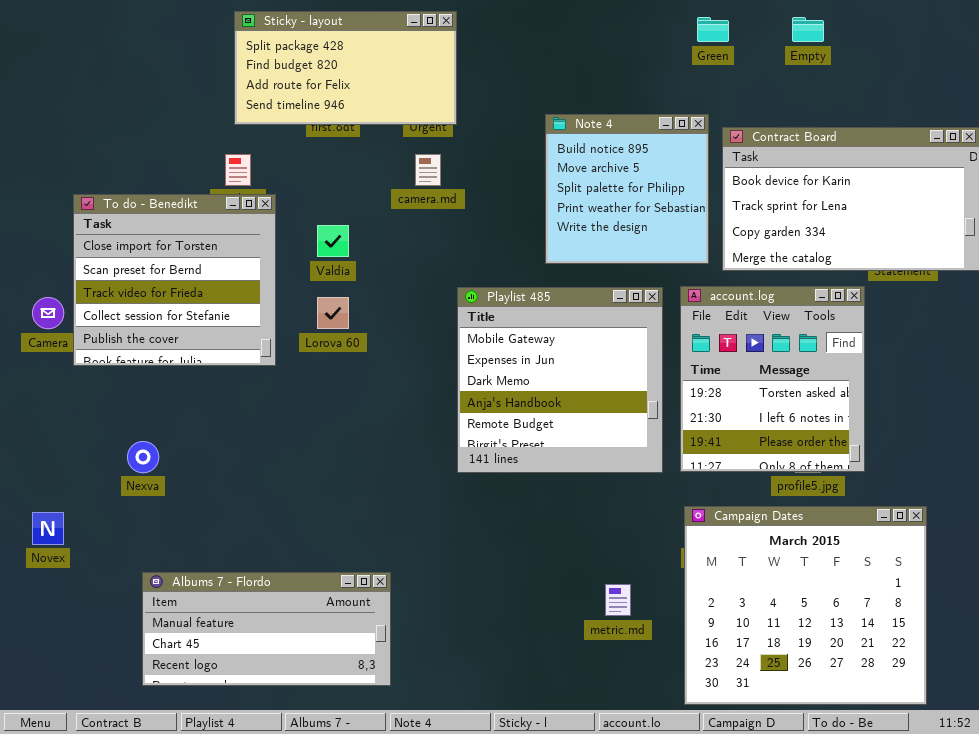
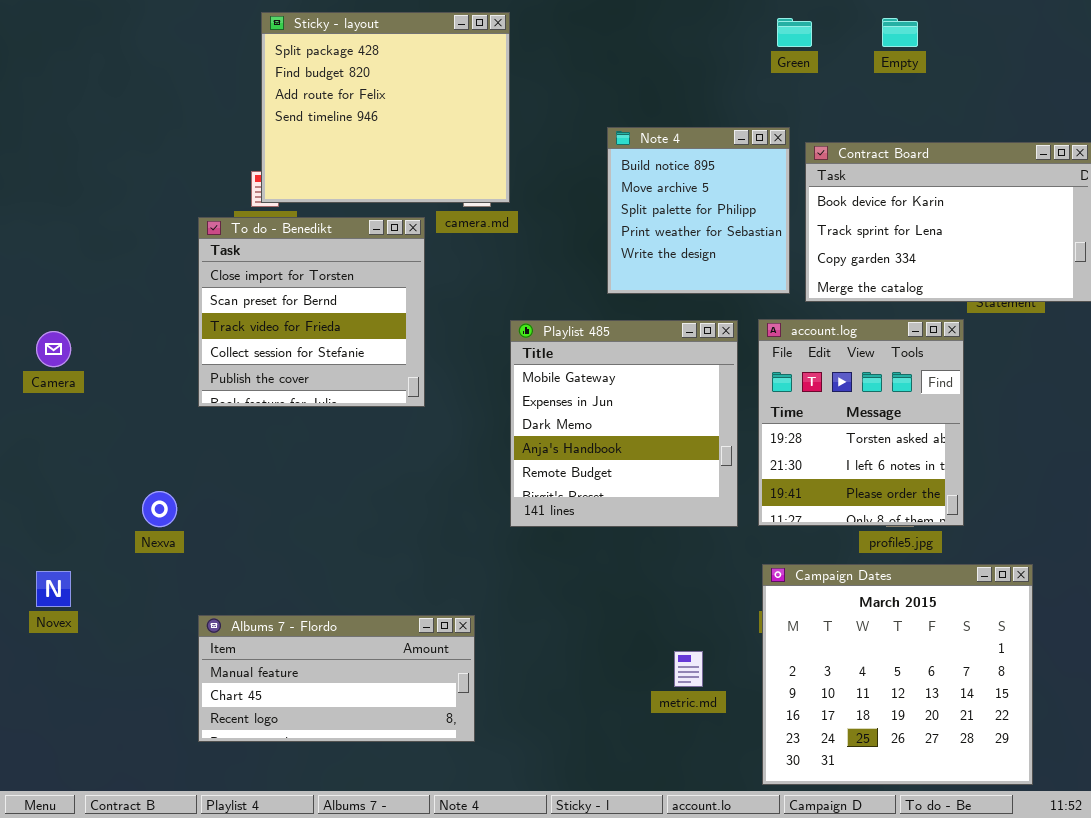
Sticky - layout: [234,11,457,125] -> [261,12,510,203], resized
To do - Benedikt: [73,194,276,366] -> [198,217,425,407], moved
Albums 7 - Flordo: [142,572,391,686] -> [198,615,475,742], moved

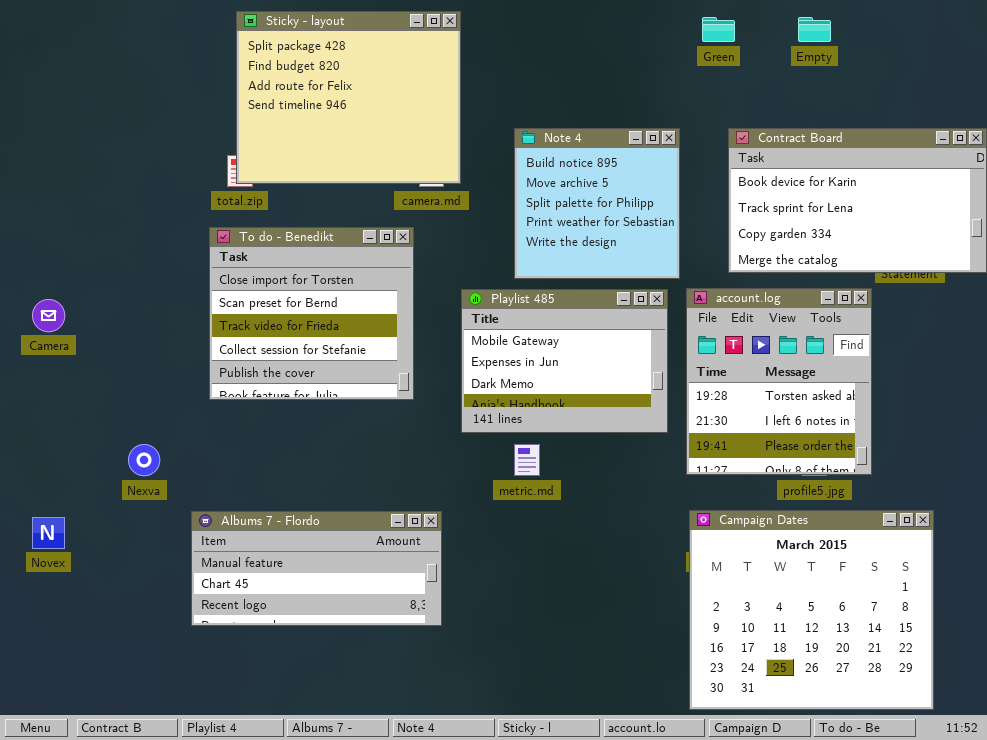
Note 4: [607,127,790,294] -> [514,128,680,279], moved
To do - Benedikt: [198,217,425,407] -> [209,227,414,400], moved
Playlist 485: [510,320,738,527] -> [461,289,668,433], resized
Albums 7 - Flordo: [198,615,475,742] -> [191,511,442,626], moved
metric.md: [674,651,703,687] -> [514,444,540,476], moved

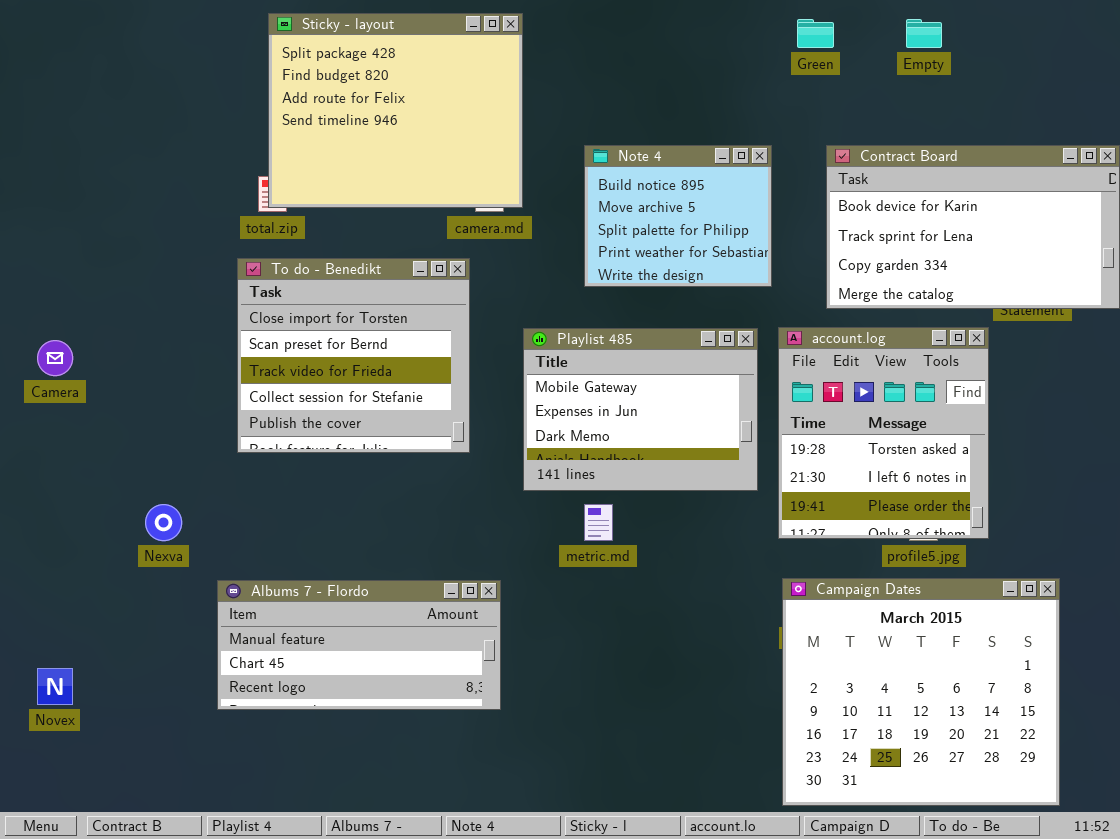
Note 4: [514,128,680,279] -> [584,145,772,287], resized
Novex: [32,517,65,549] -> [37,668,73,705], moved

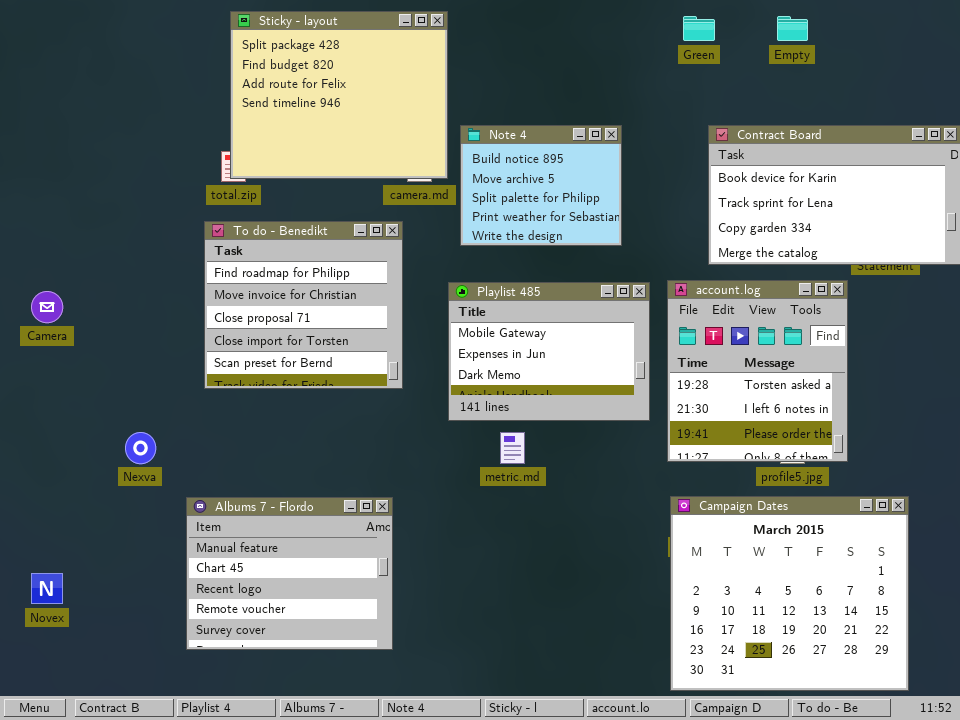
Note 4: [584,145,772,287] -> [460,125,622,246], moved
To do - Benedikt: [237,258,470,453] -> [204,221,403,389], scrolled up 3 rows
Albums 7 - Flordo: [217,580,501,710] -> [186,497,393,650], resized

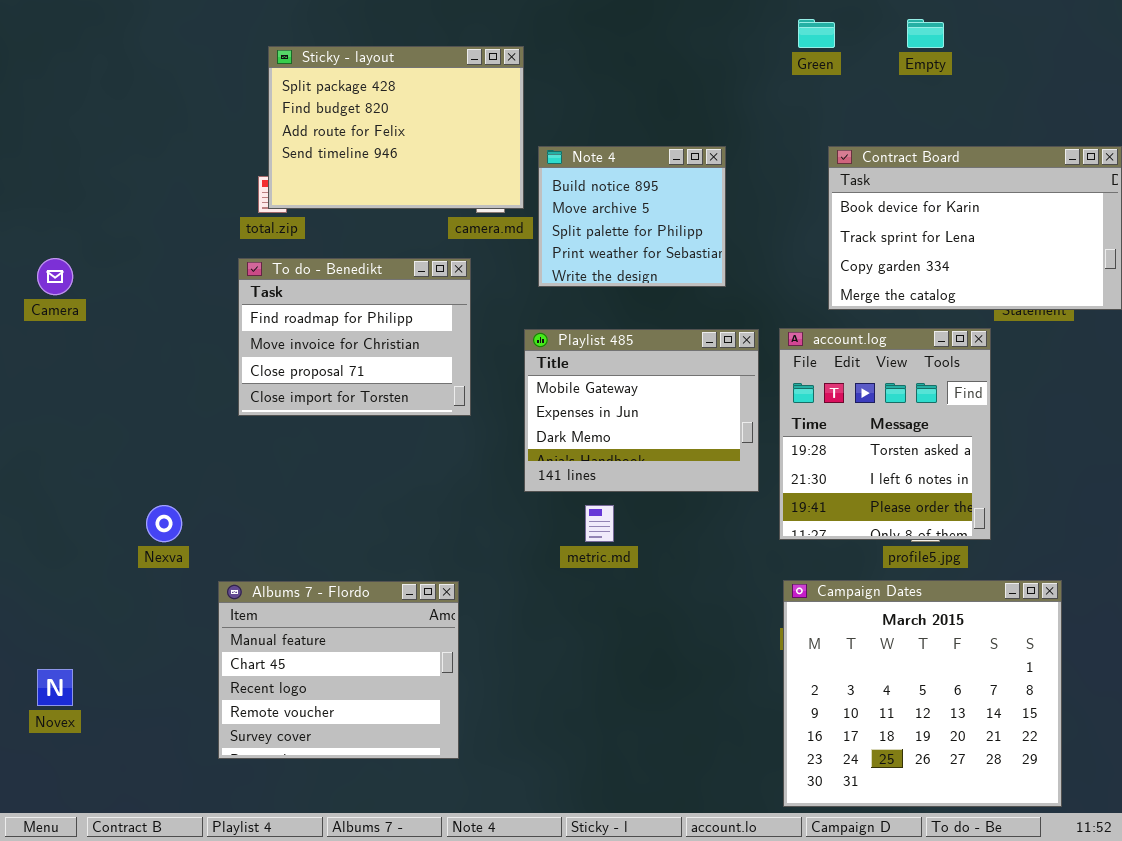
Sticky - layout: [230,11,448,179] -> [268,46,524,209], resized
To do - Benedikt: [204,221,403,389] -> [238,258,471,416], resized
Camera: [31,291,63,323] -> [37,258,73,295], moved

